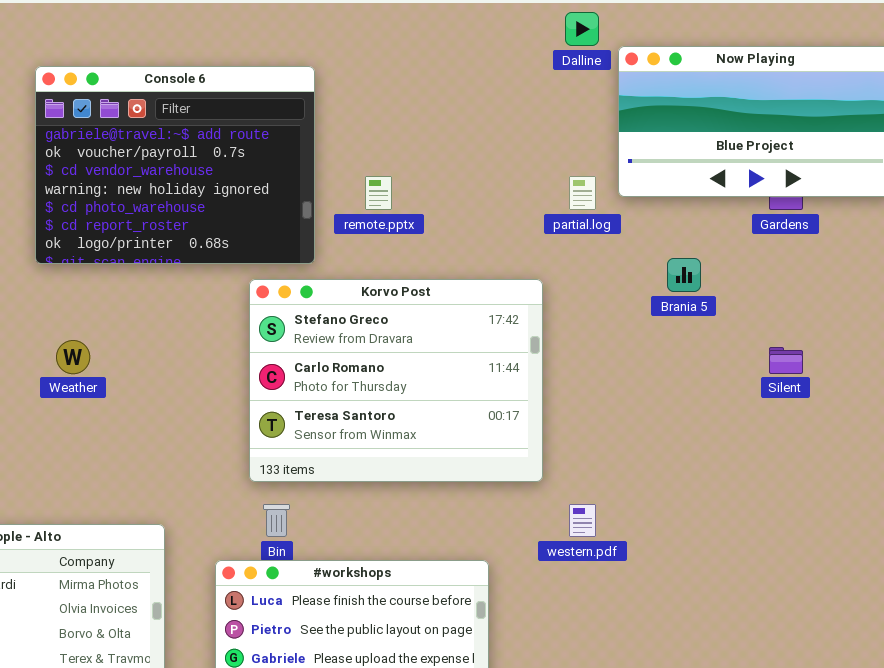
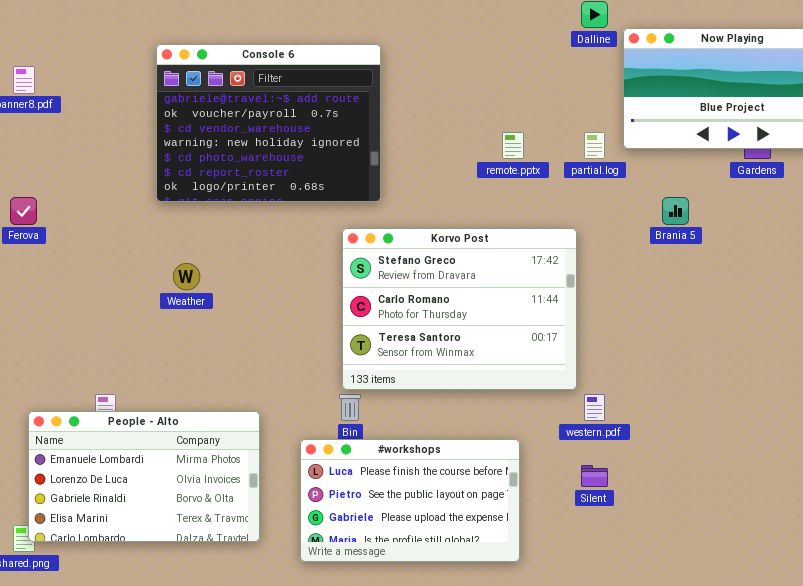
remote.pptx: [365,176,392,210] -> [502,132,524,159], moved
Korvo Post: [249,279,543,482] -> [342,228,577,390], moved
Silent: [769,347,803,374] -> [581,465,608,487], moved

